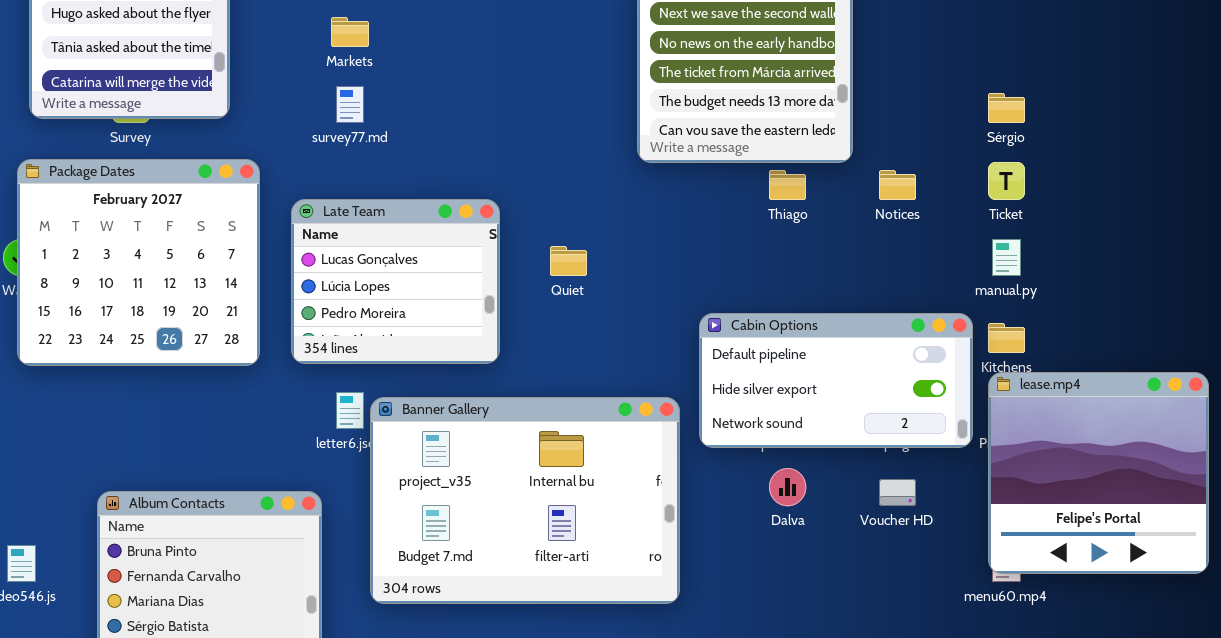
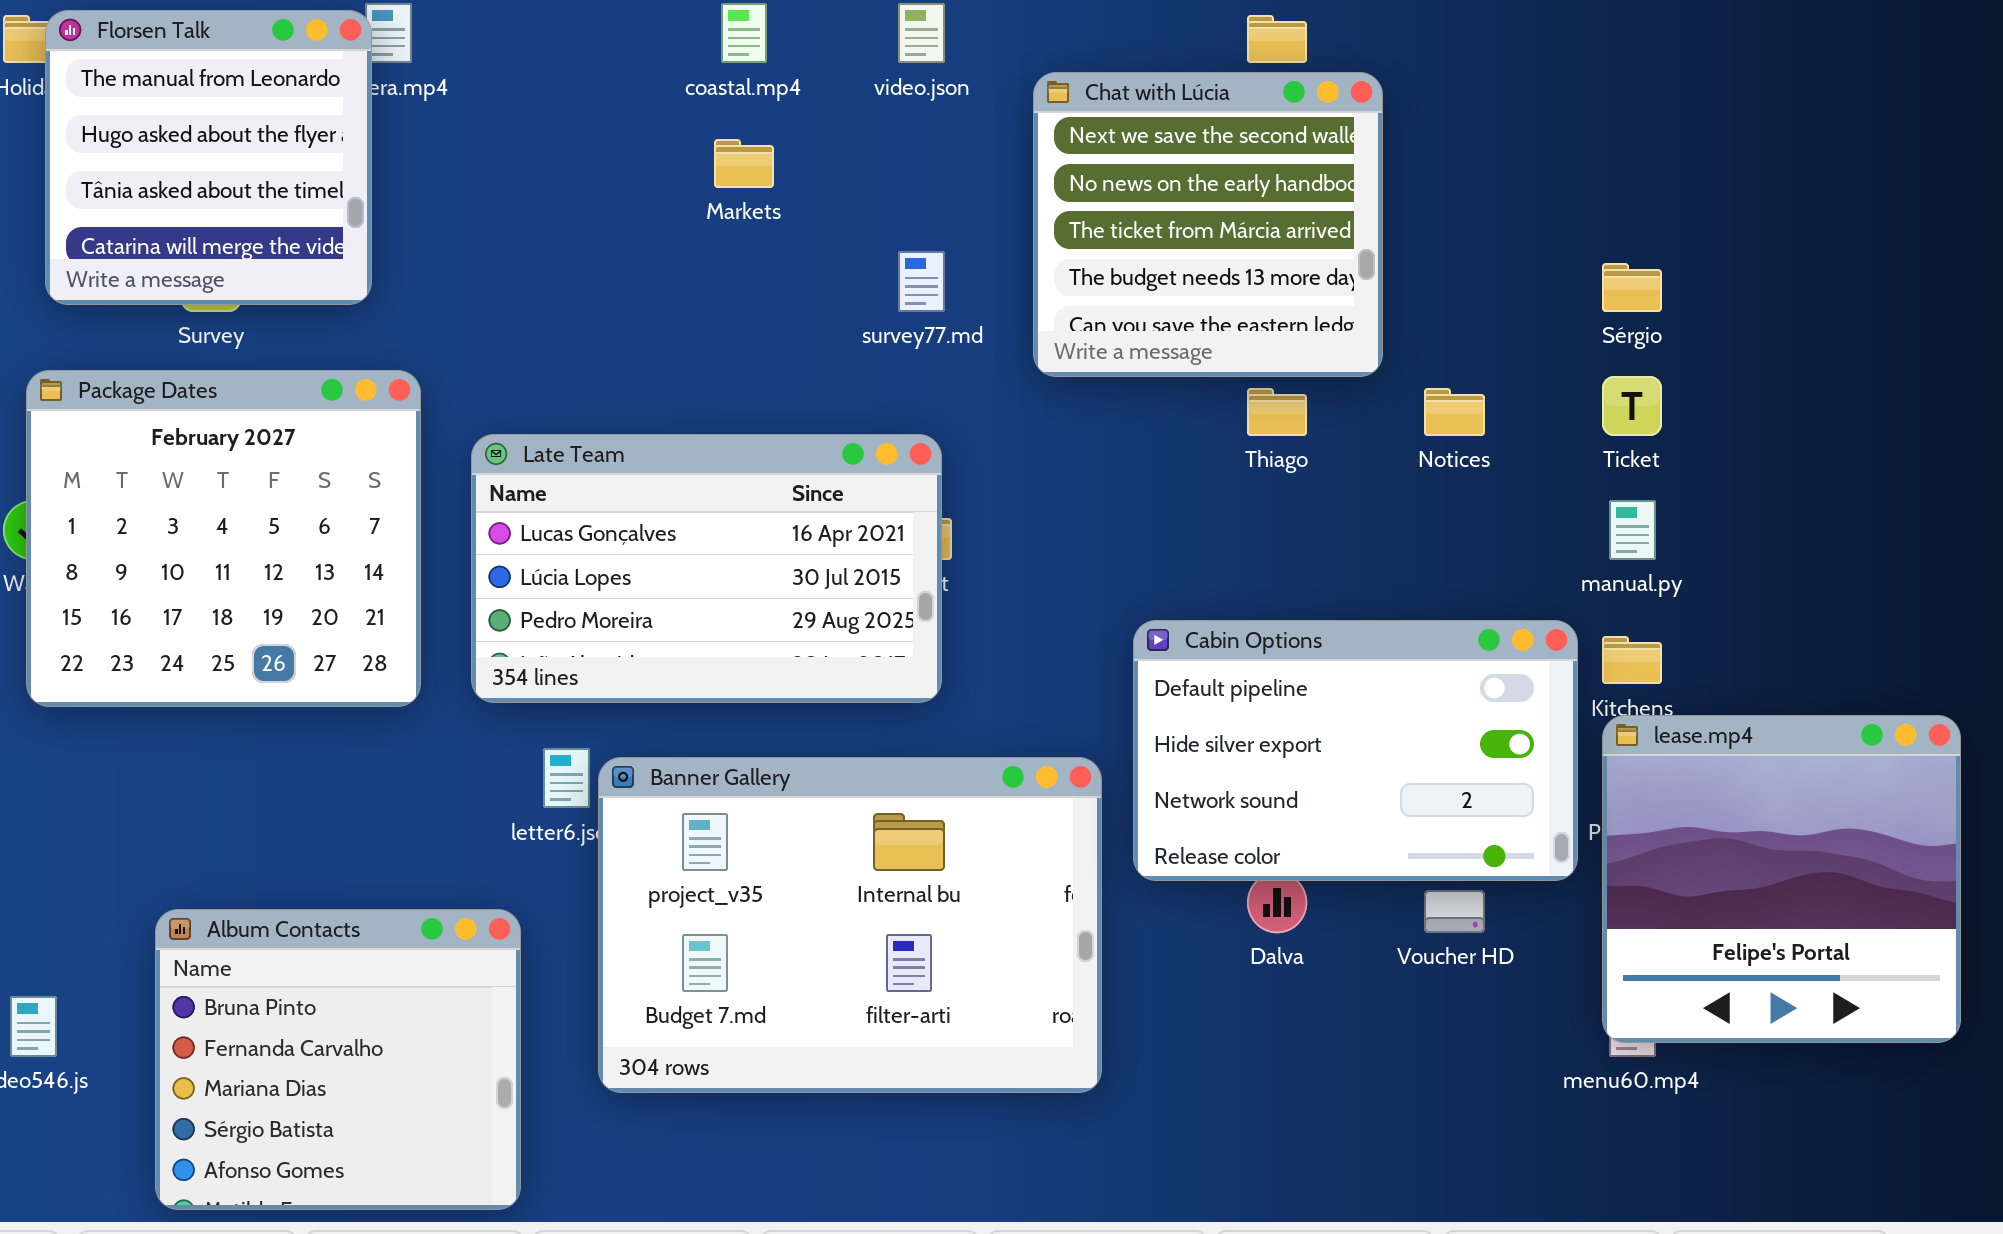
Markets: [331,17,369,47] -> [714,139,774,188], moved
survey77.md: [336,86,364,123] -> [898,251,945,312], moved
Late Team: [291,199,500,364] -> [471,434,942,703], resized
Cabin Options: [699,313,973,448] -> [1133,620,1578,881], resized

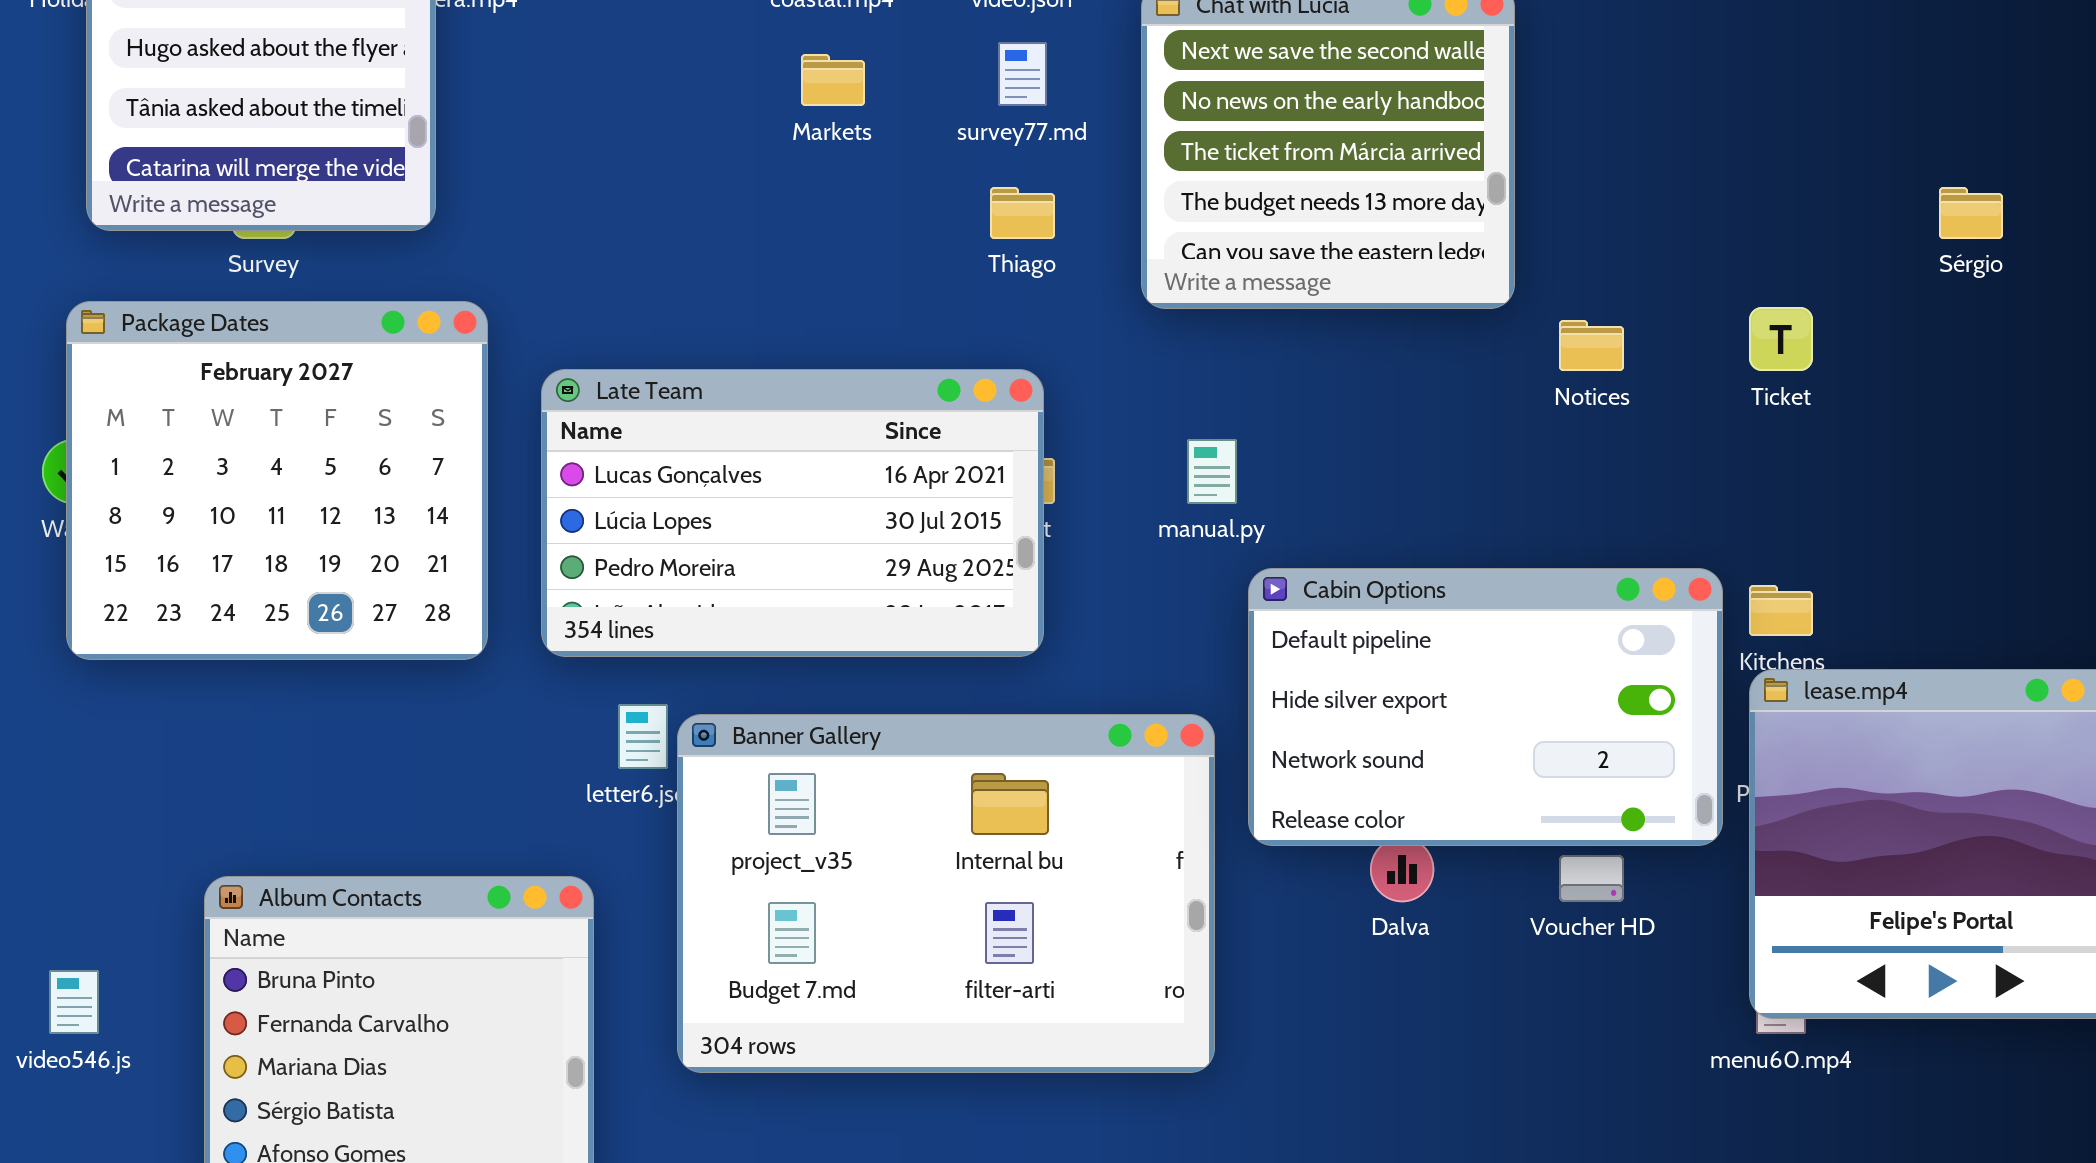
survey77.md: [898,251,945,312] -> [998,42,1047,106], moved
Sérgio: [1602,263,1662,312] -> [1939,187,2003,239], moved
Thiago: [1247,388,1307,436] -> [990,187,1055,239], moved
manual.py: [1609,500,1656,560] -> [1187,439,1237,504], moved

